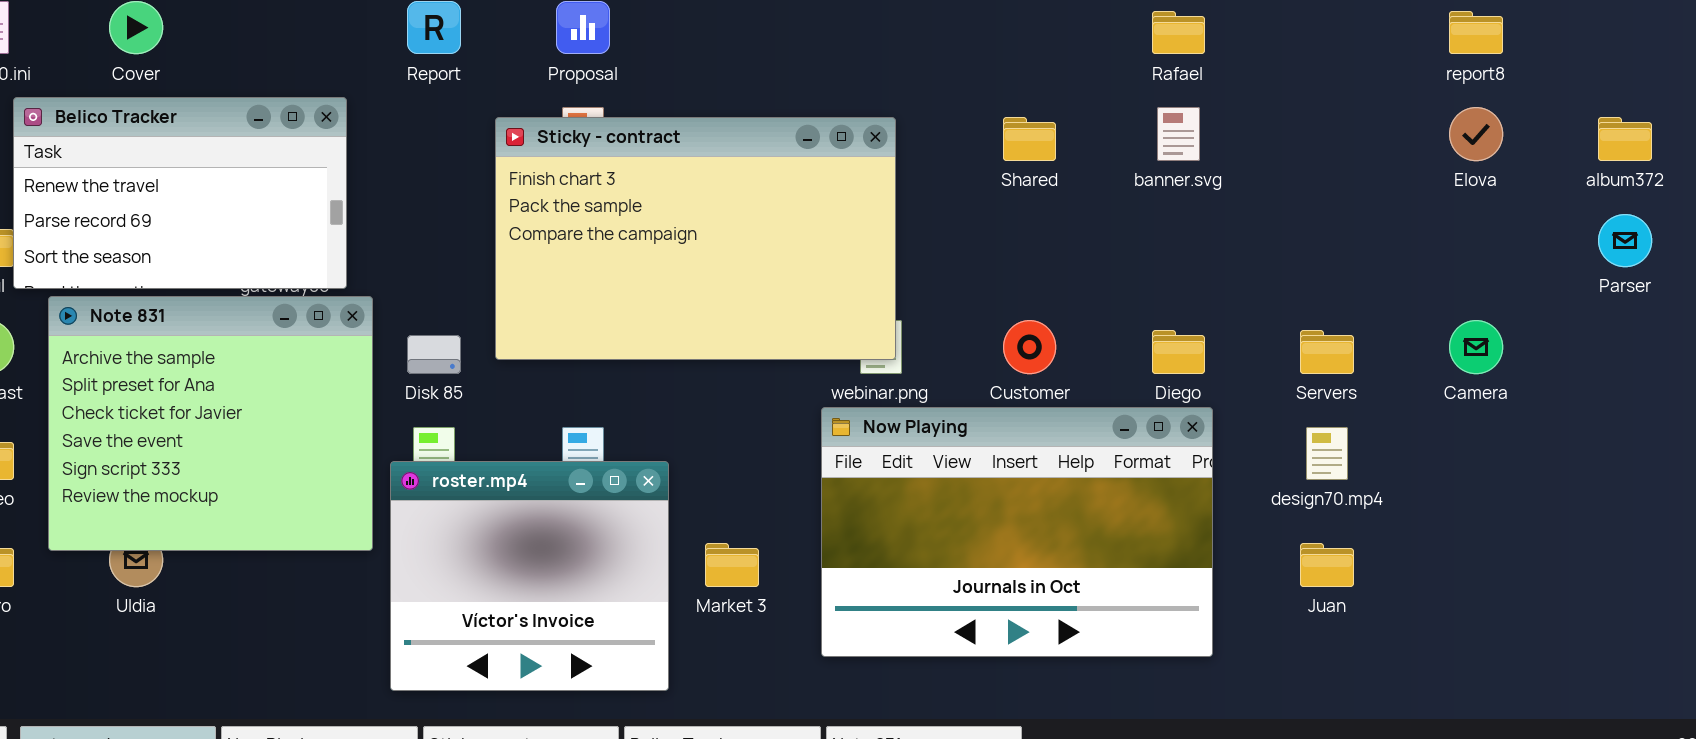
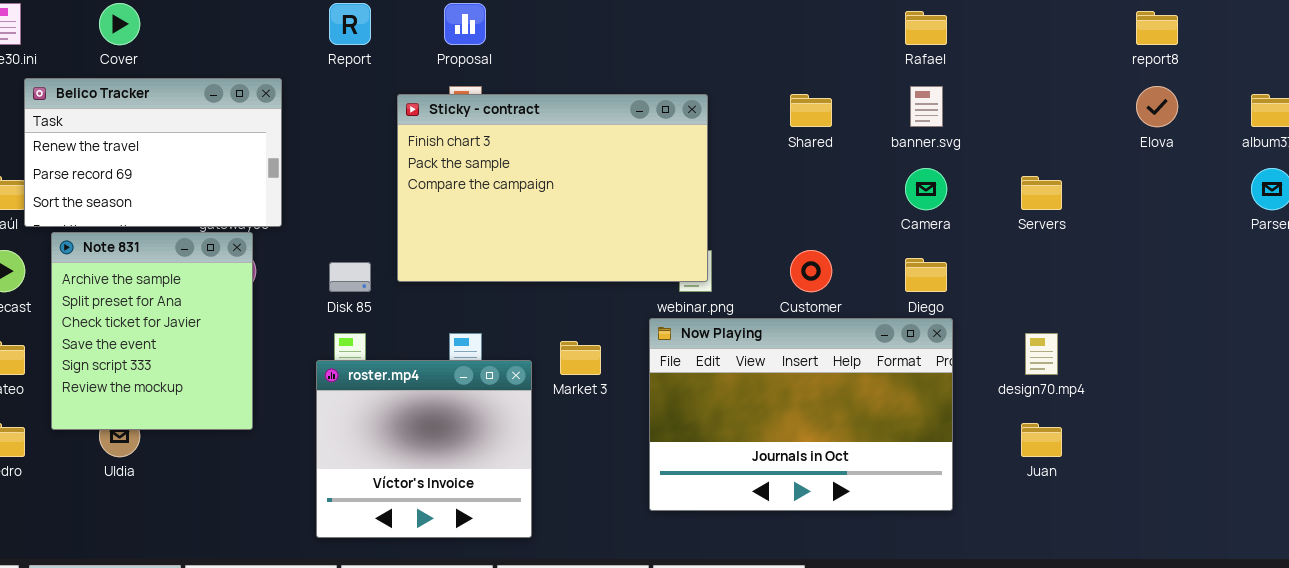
Note 831: [48,296,373,551] -> [51,232,253,430], resized
Camera: [1449,320,1503,374] -> [905,168,947,210], moved
Servers: [1300,330,1354,374] -> [1021,176,1062,210], moved
Market 3: [705,543,759,587] -> [560,341,601,375], moved

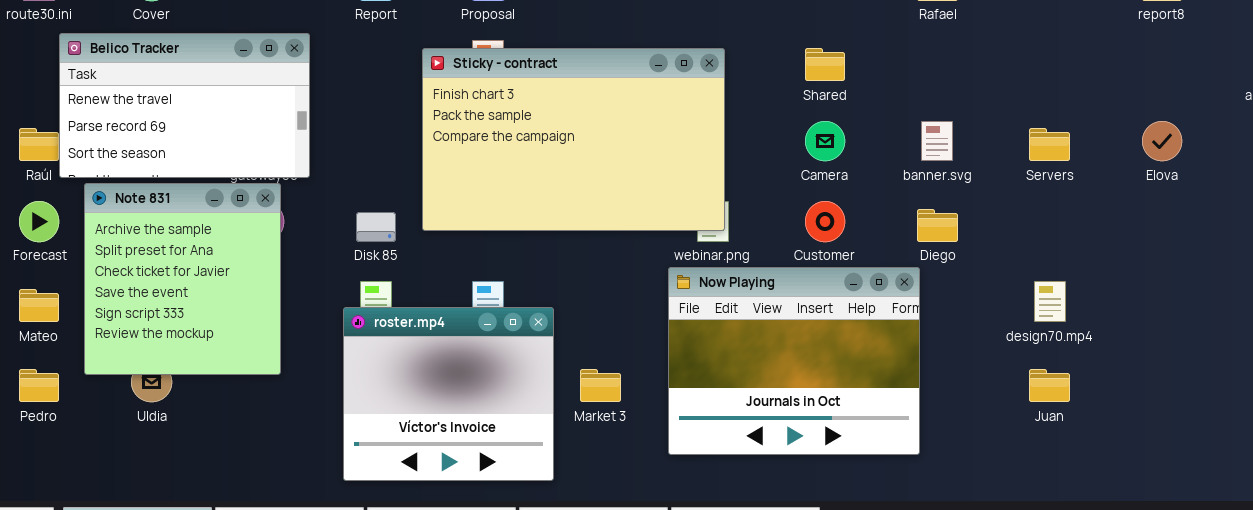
banner.svg: [910,86,943,127] -> [921,121,953,161], moved
Elova: [1136,86,1178,127] -> [1142,121,1182,161], moved
Camera: [905,168,947,210] -> [805,121,845,161], moved
Now Playing: [649,318,953,511] -> [668,267,920,455], resized
Market 3: [560,341,601,375] -> [580,369,621,402], moved

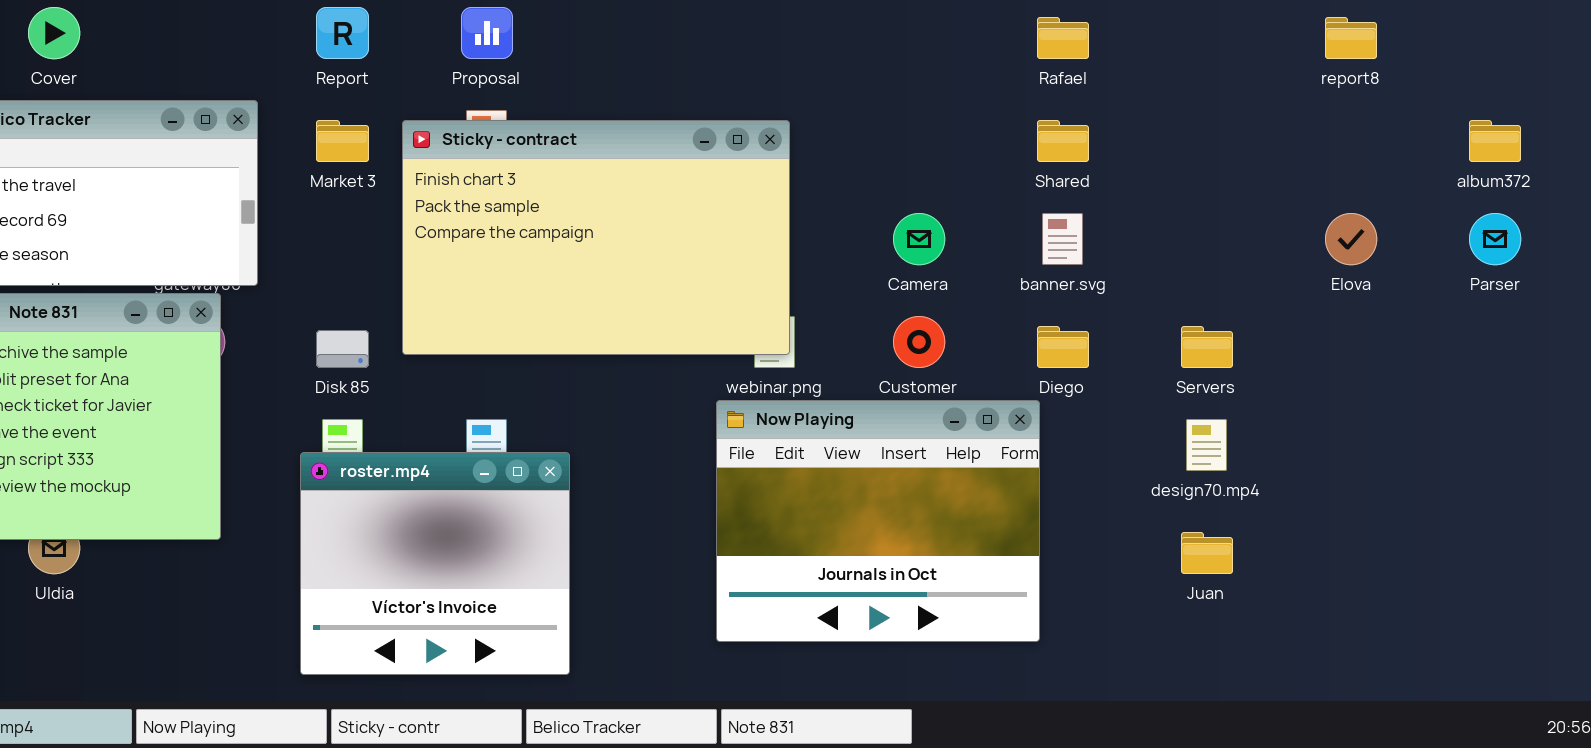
Shared: [805,48,845,81] -> [1037,120,1089,162], moved
Servers: [1029,128,1070,161] -> [1181,326,1233,368], moved
Market 3: [580,369,621,402] -> [316,120,369,162], moved

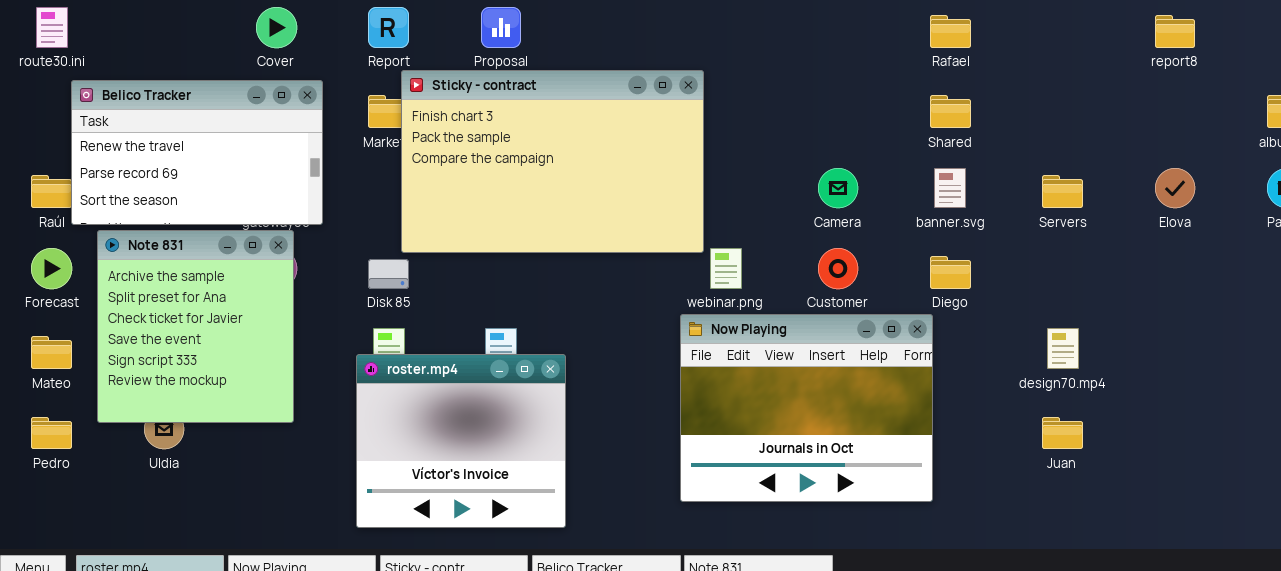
Cover: [28,7,80,59] -> [256,7,297,48], moved
Sticky - contract: [402,120,790,355] -> [401,70,704,253], moved
Servers: [1181,326,1233,368] -> [1042,175,1083,208], moved

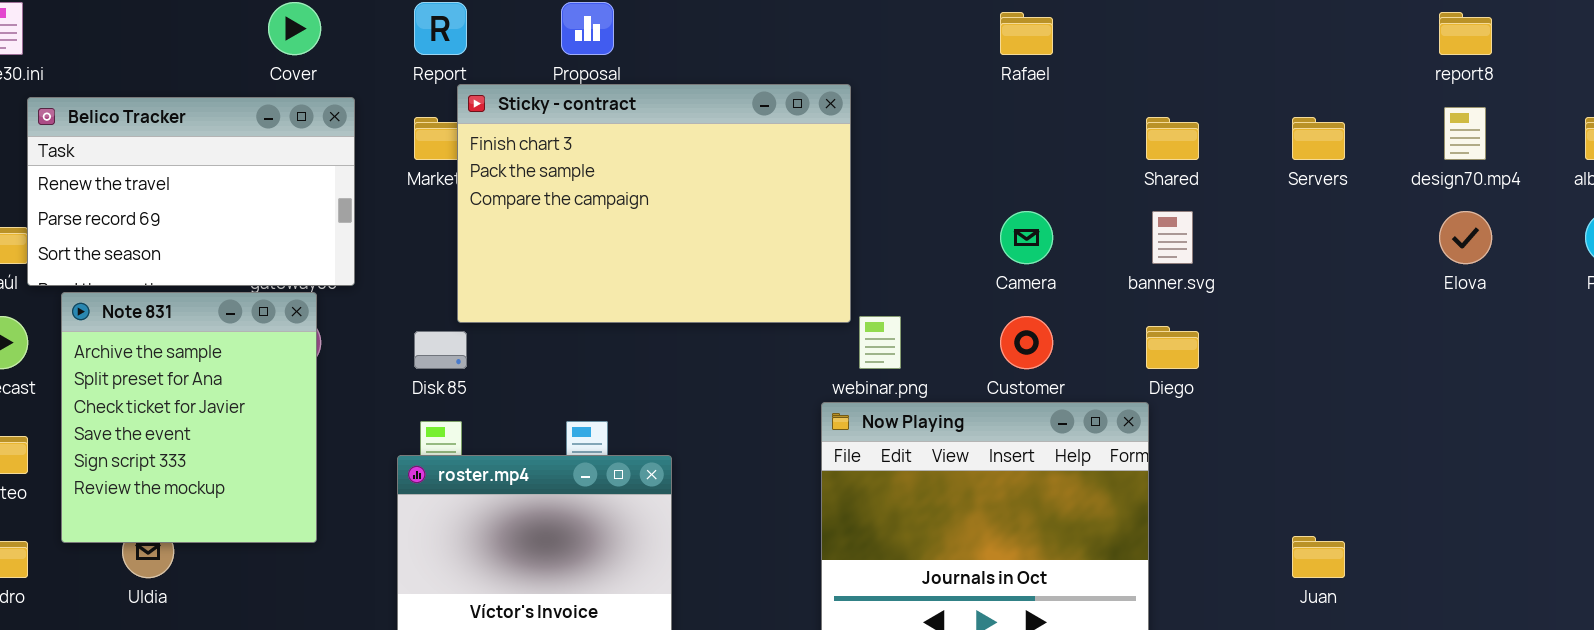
Rafael: [930,15,971,48] -> [1000,12,1053,55], moved
Servers: [1042,175,1083,208] -> [1292,117,1345,160], moved
design70.mp4: [1047,328,1079,369] -> [1444,107,1486,160], moved

